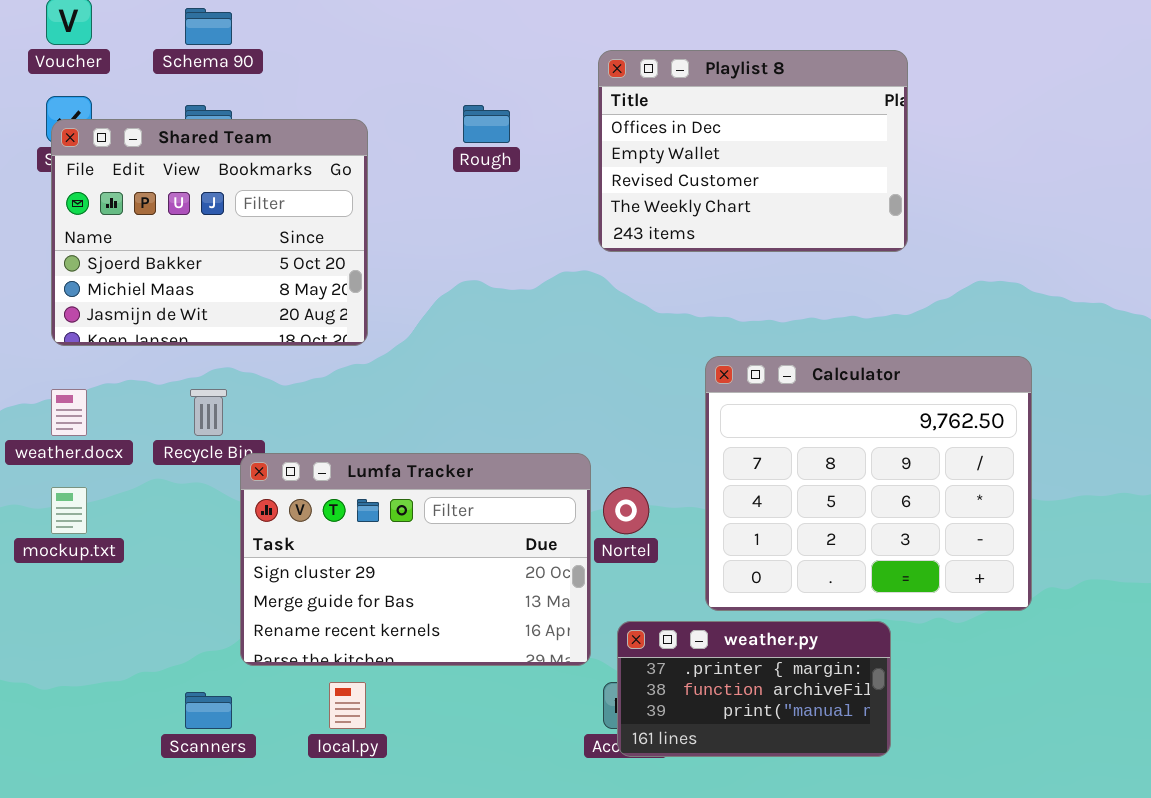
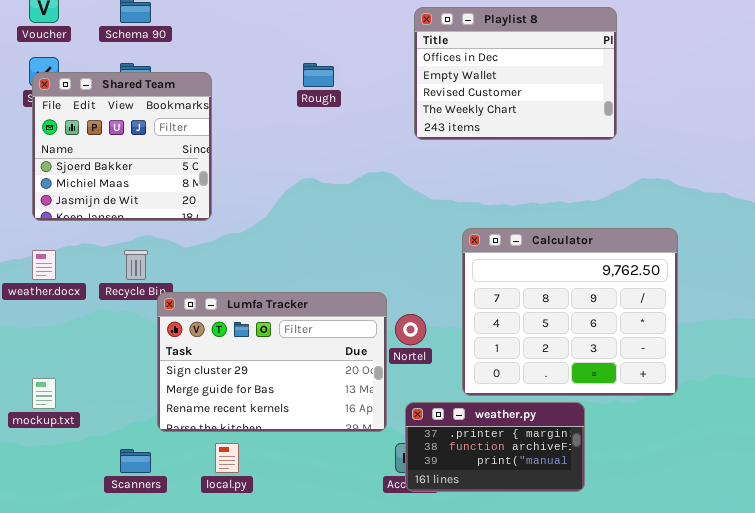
Playlist 8: [598,50,908,252] -> [414,7,617,140], moved
Shared Team: [51,119,368,346] -> [32,72,212,221], resized
mockup.txt: [51,487,87,534] -> [32,378,56,409], moved

